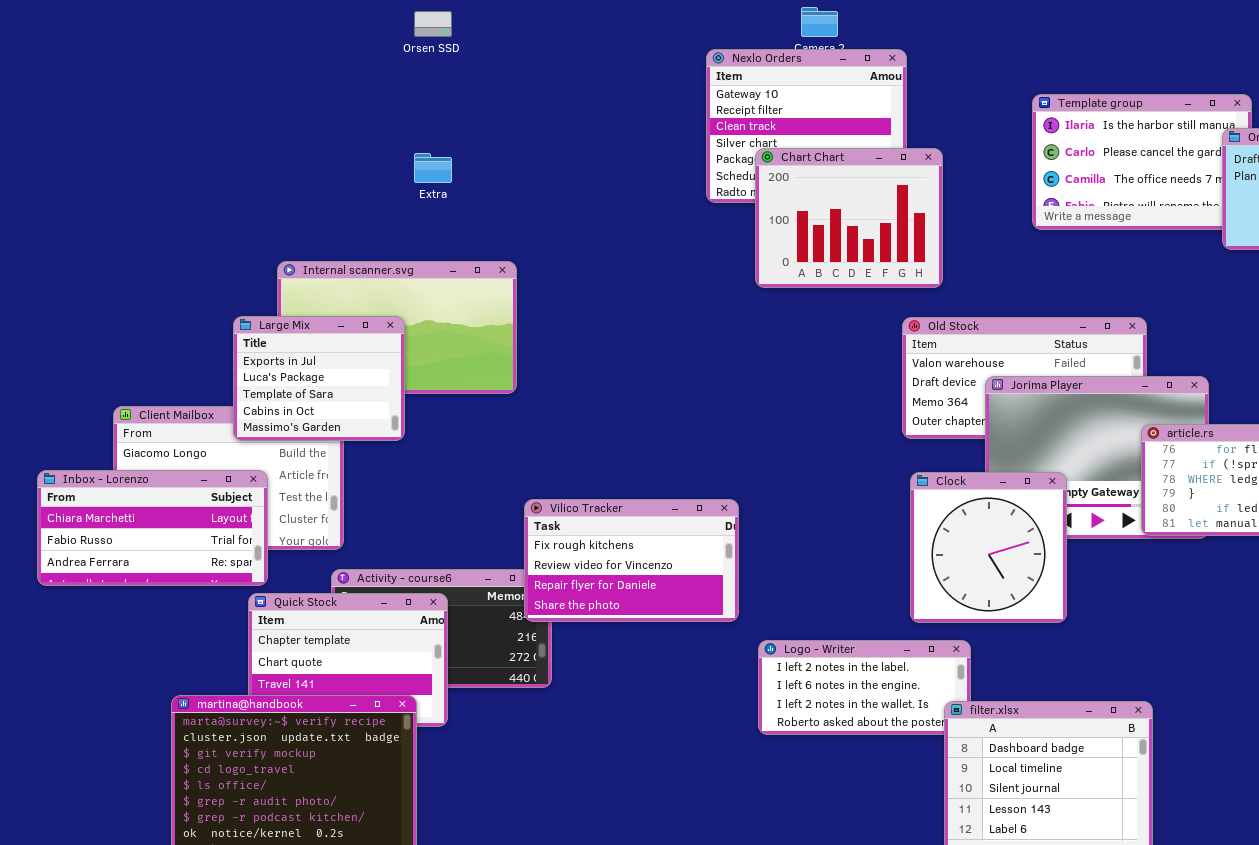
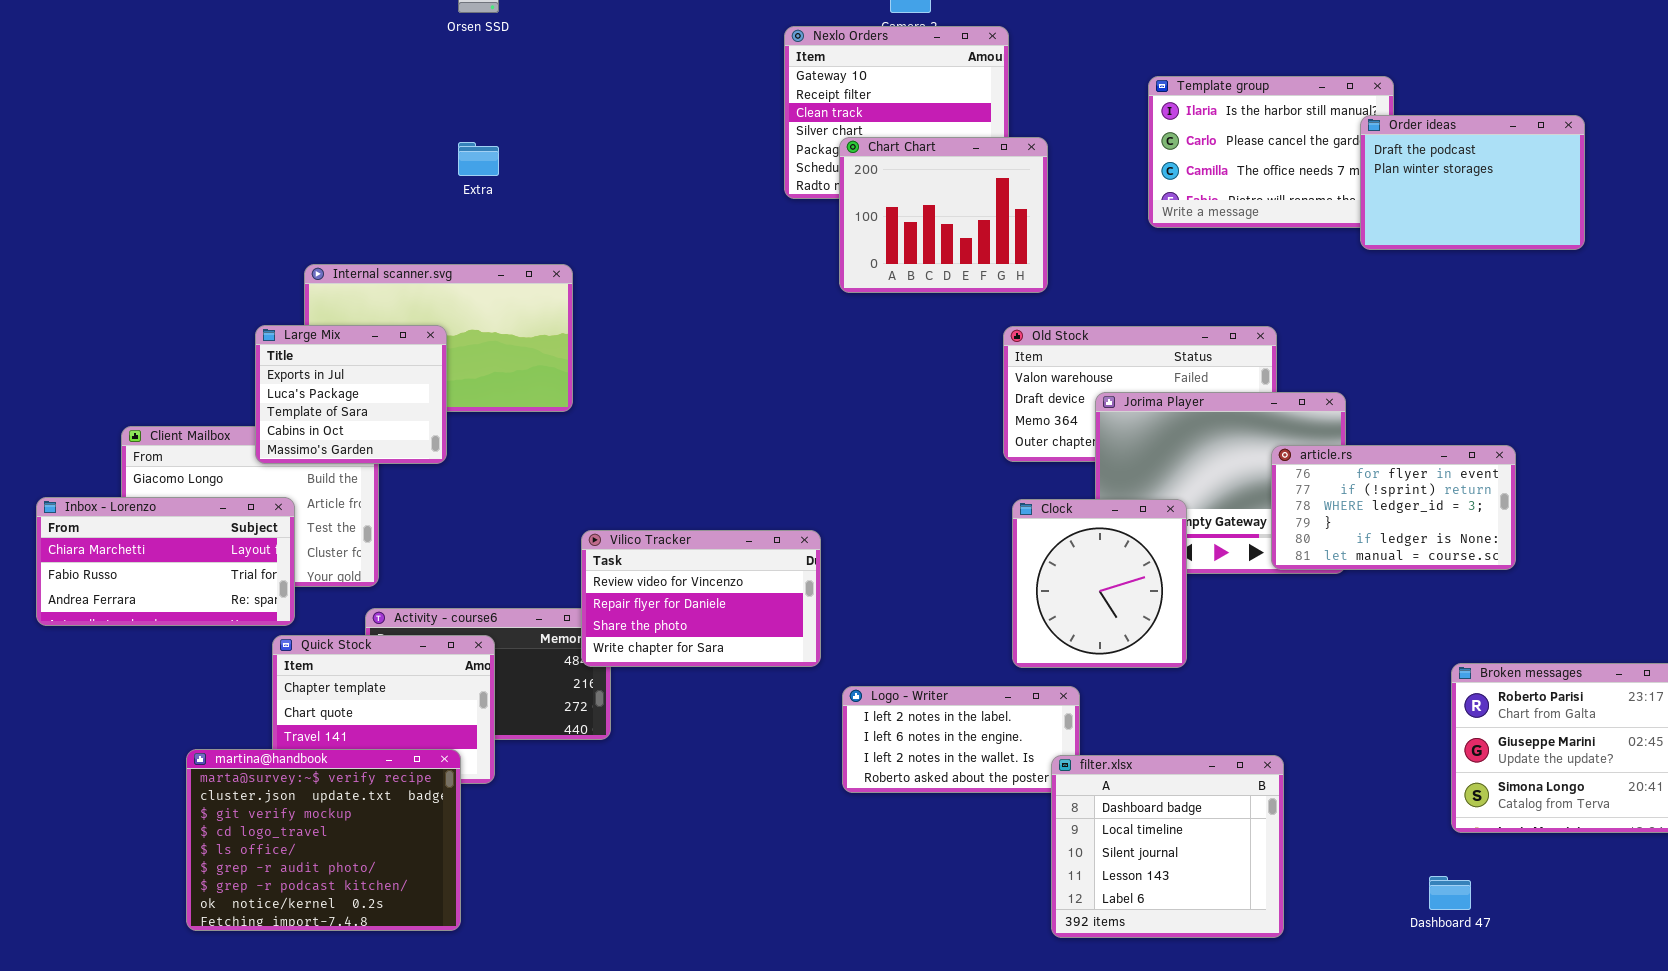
Vilico Tracker: [524,499,739,622] -> [581,530,821,667], scrolled down 1 row

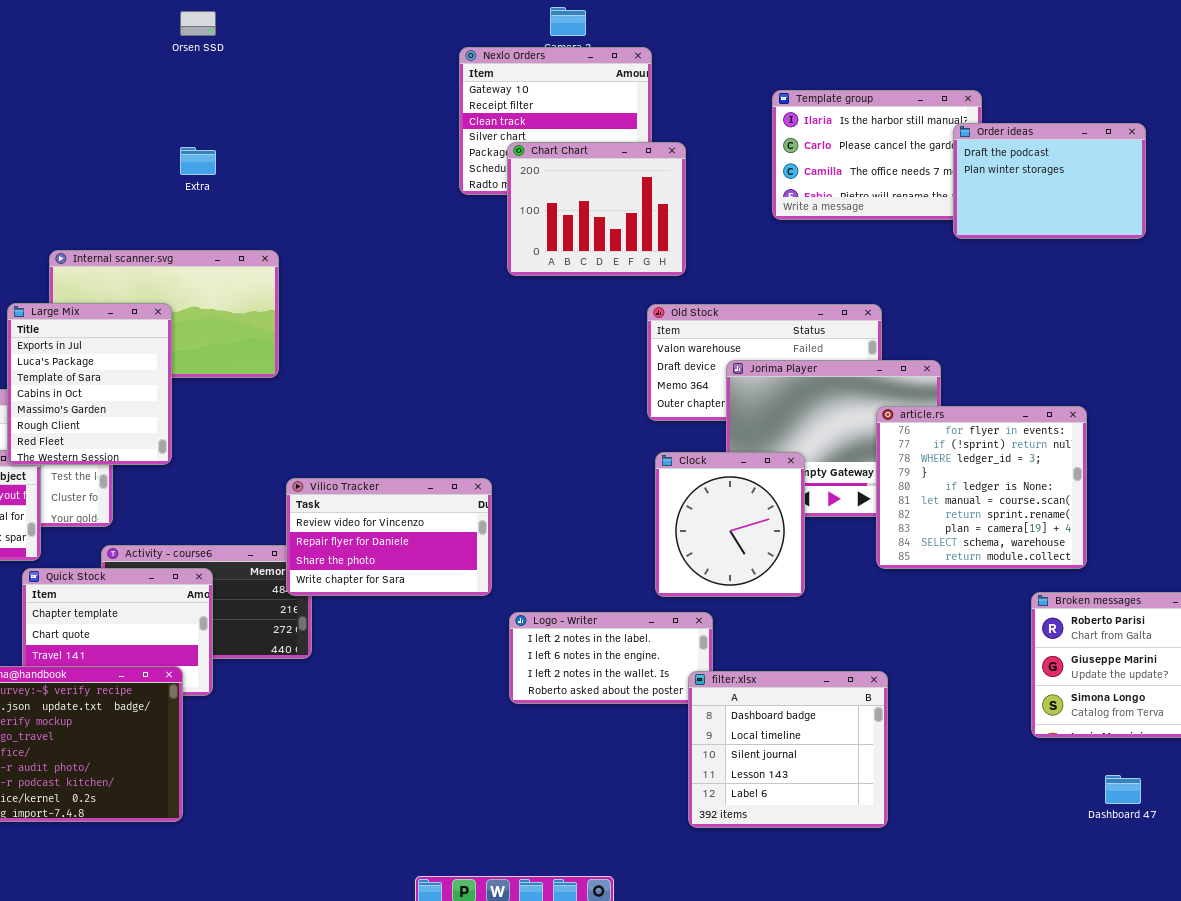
Large Mix: [255,325,447,464] -> [7,303,172,465], resized
article.rs: [1271,445,1516,570] -> [876,406,1087,569], resized
Dashboard 47: [1429,876,1471,910] -> [1105,775,1141,804], moved

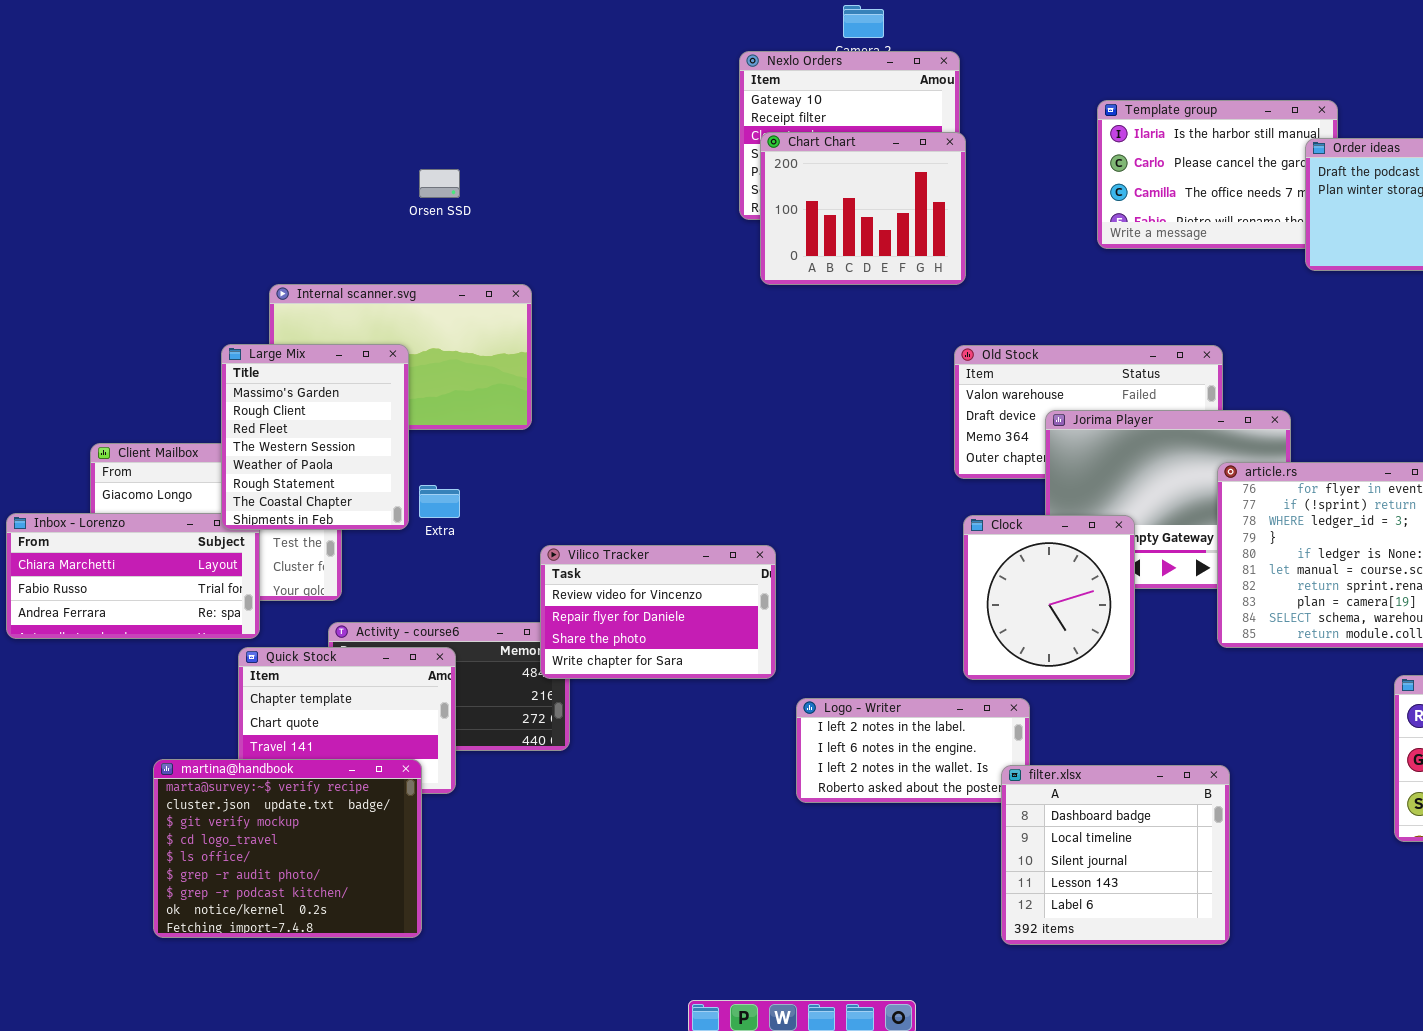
Orsen SSD: [180,11,216,36] -> [419,169,460,198], moved
Chart Chart: [507,142,686,276] -> [760,132,966,285], moved
Extra: [180,147,216,175] -> [419,485,460,518], moved
Large Mix: [7,303,172,465] -> [221,344,409,530], scrolled down 4 rows

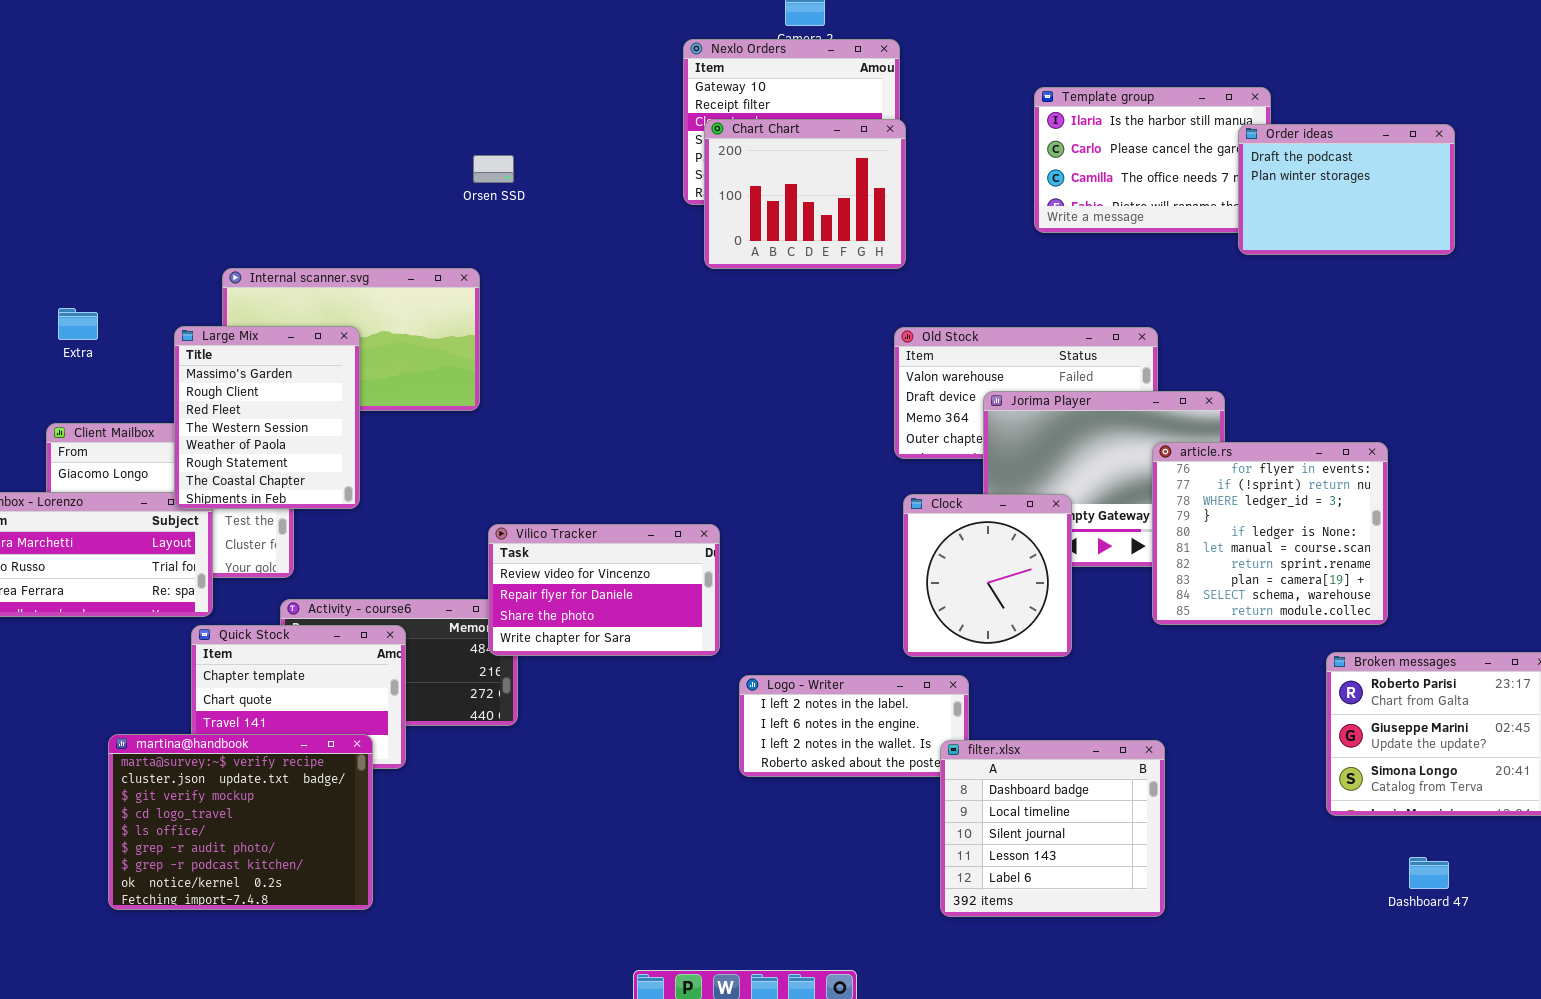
Orsen SSD: [419,169,460,198] -> [473,155,514,183], moved
Extra: [419,485,460,518] -> [58,308,98,340], moved

